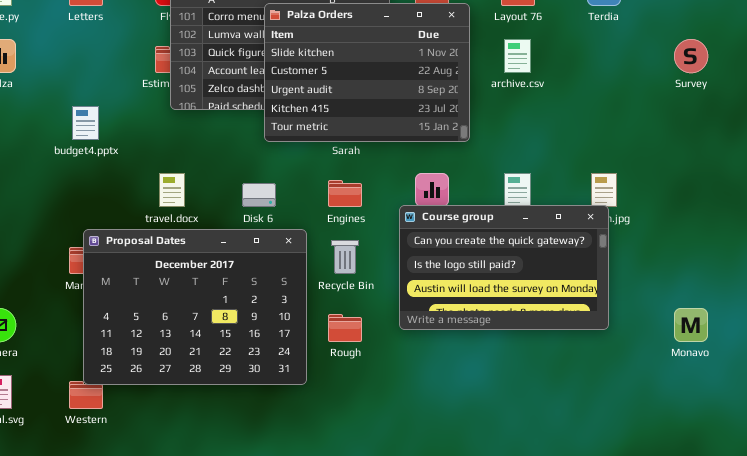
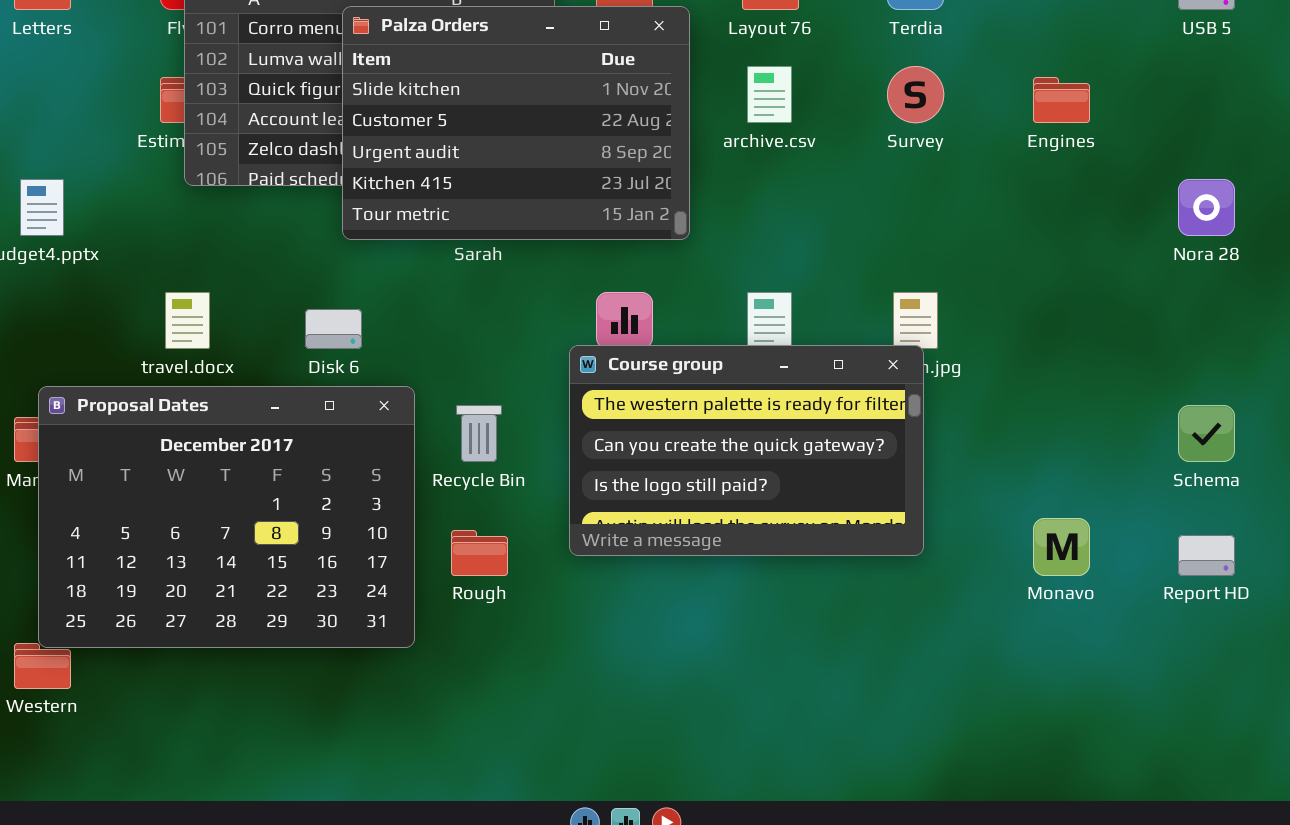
Survey: [674,39,708,73] -> [887,66,944,123], moved
Engines: [328,180,362,207] -> [1033,77,1090,123], moved
Course group: [399,205,609,330] -> [569,345,924,556], scrolled up 1 row

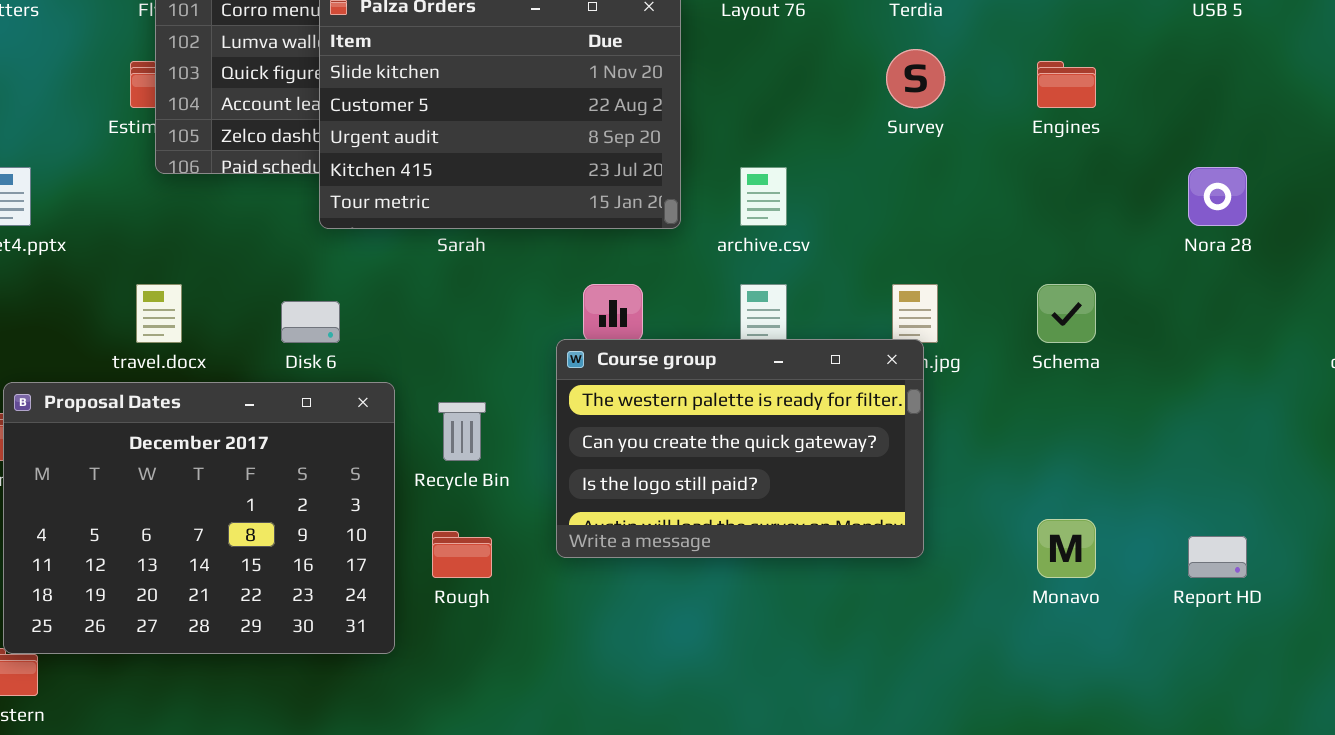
archive.csv: [747,66,792,123] -> [740,167,787,226], moved
Schema: [1178,405,1235,462] -> [1037,284,1096,343], moved

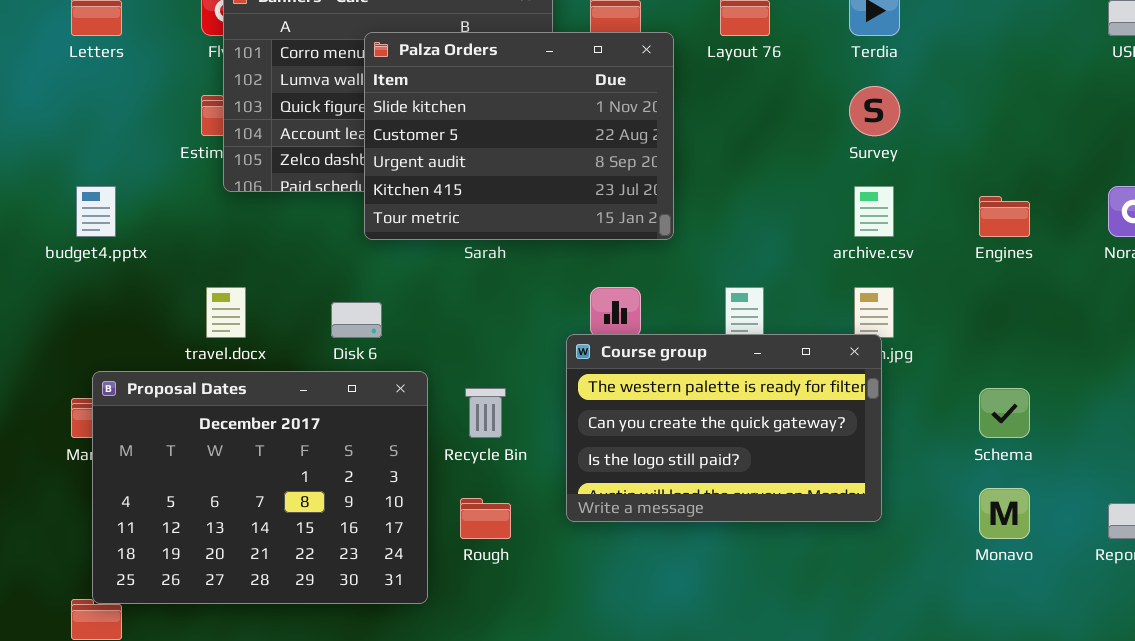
Engines: [1037,61,1096,108] -> [979,196,1030,237], moved
archive.csv: [740,167,787,226] -> [854,186,894,237], moved
Schema: [1037,284,1096,343] -> [979,388,1030,438], moved

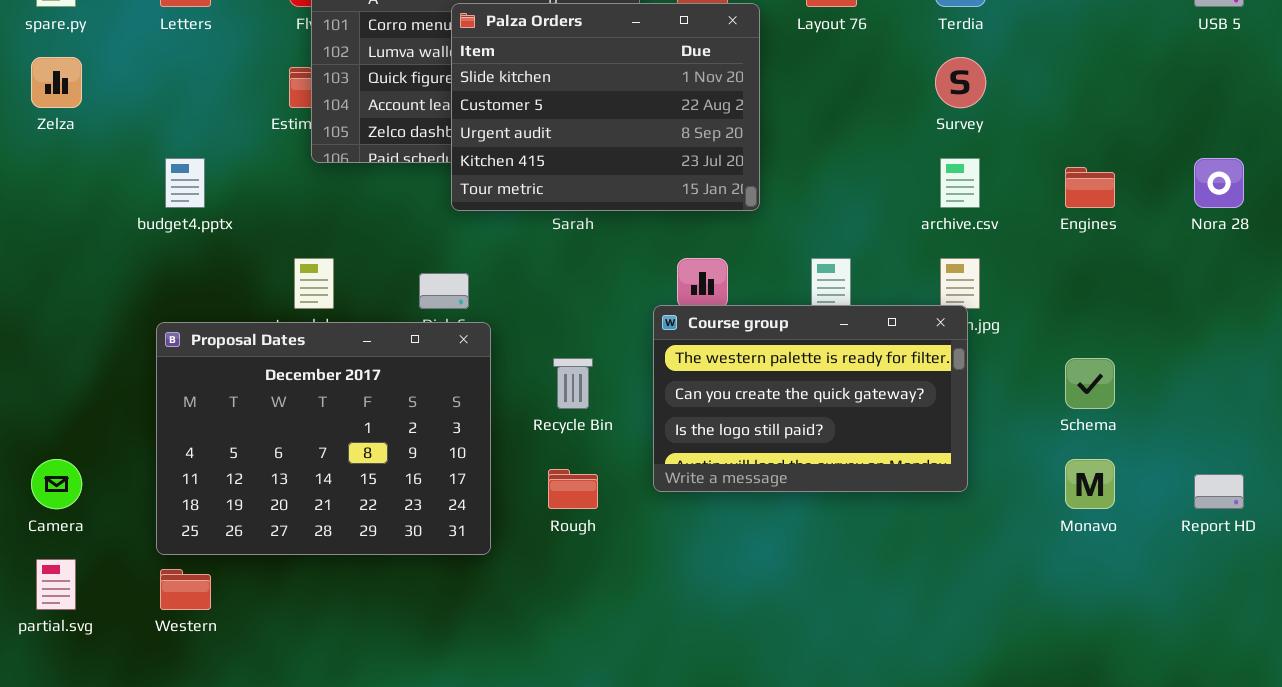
Proposal Dates: [92,371,428,604] -> [156,322,491,555], moved

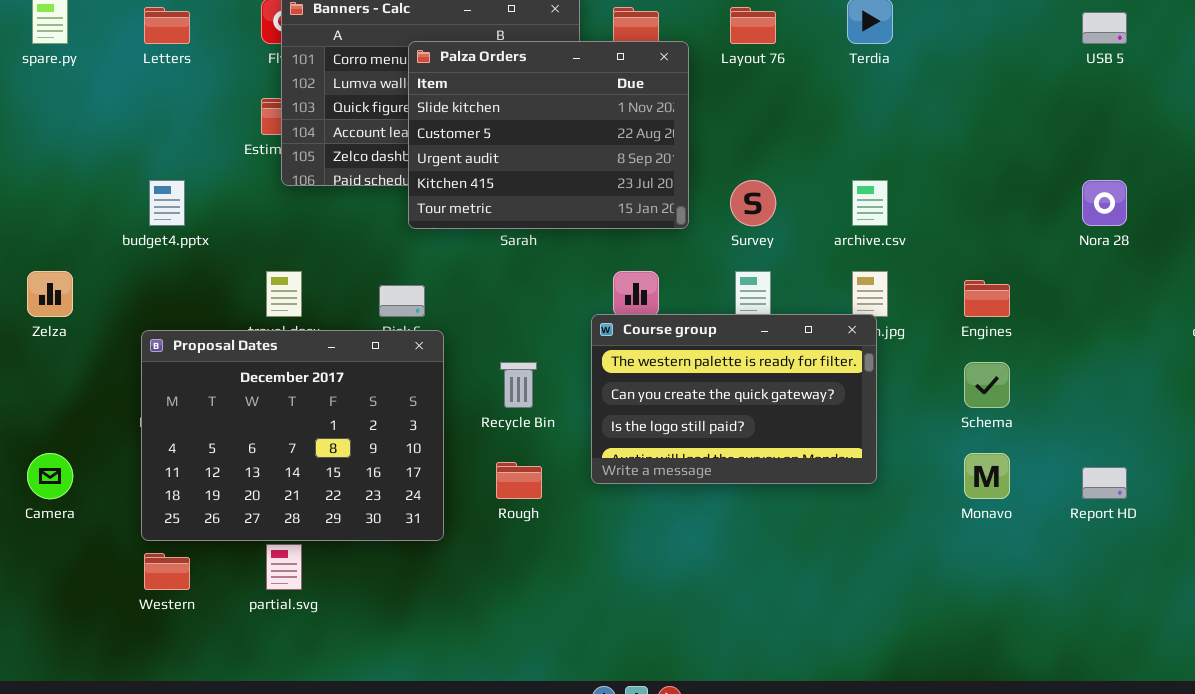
Zelza: [31,57,82,108] -> [27,271,73,317], moved
Survey: [935,57,986,108] -> [730,180,776,226], moved
Engines: [1065,167,1115,208] -> [964,280,1010,317], moved
partial.svg: [36,559,76,610] -> [266,544,302,590], moved

